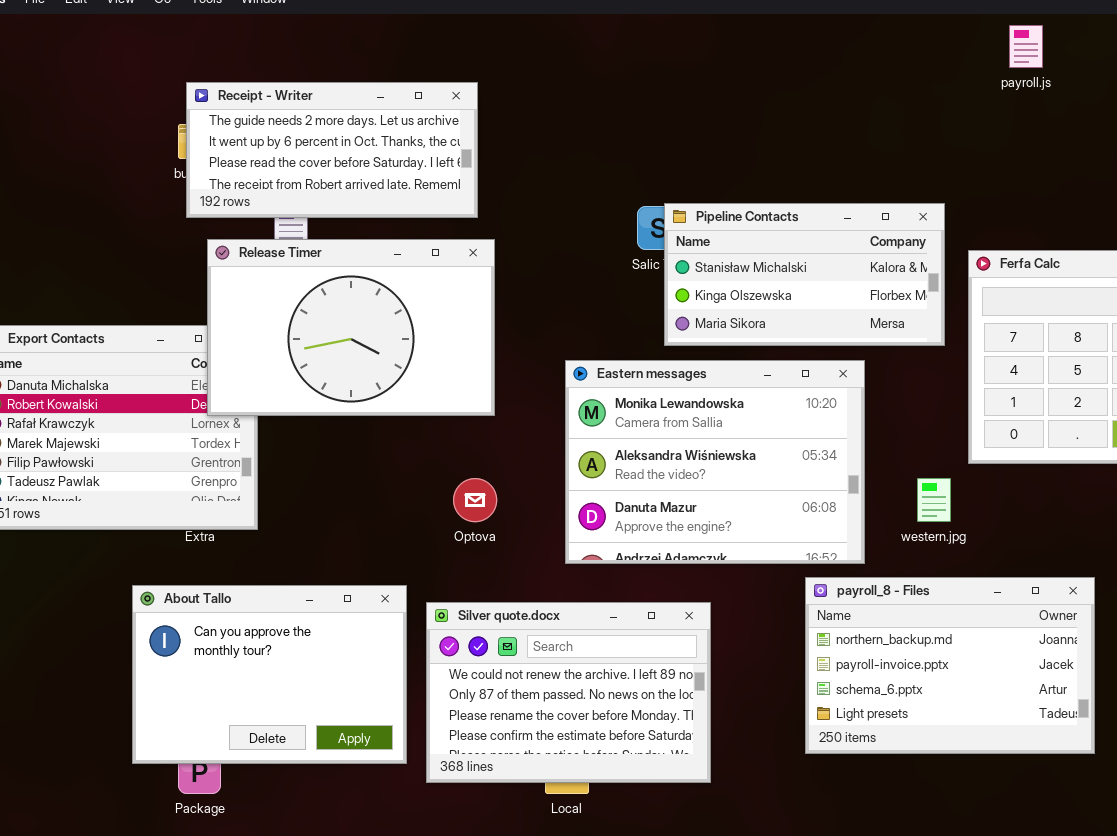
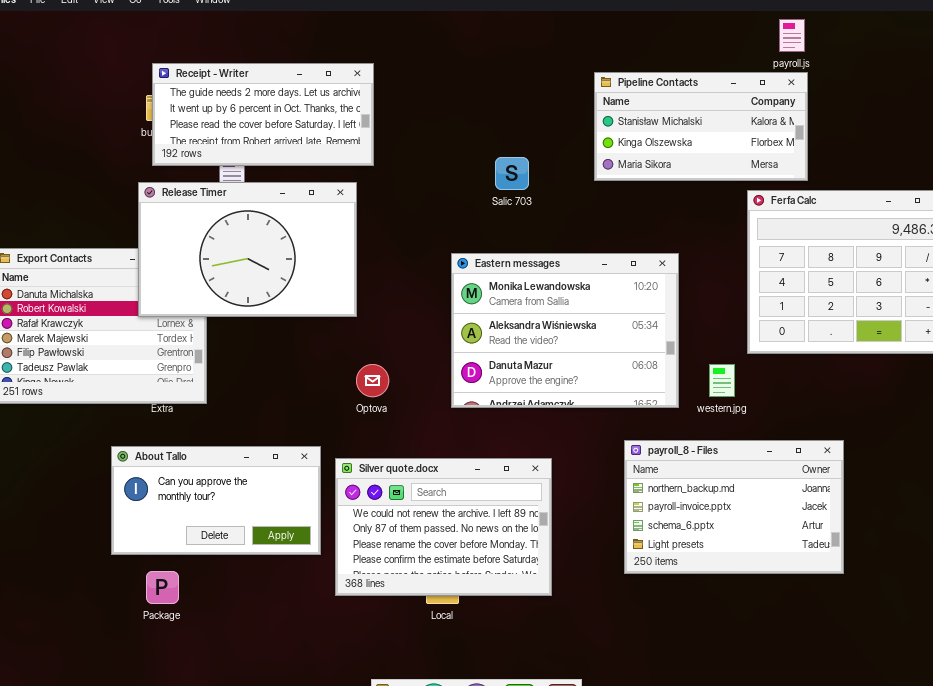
Pipeline Contacts: [664,203,945,346] -> [594,72,808,181], moved
Release Timer: [207,239,495,416] -> [138,182,357,317], moved
Eastern messages: [565,360,865,564] -> [451,253,679,408], moved
About Tallo: [132,585,407,764] -> [111,446,321,555], resized

